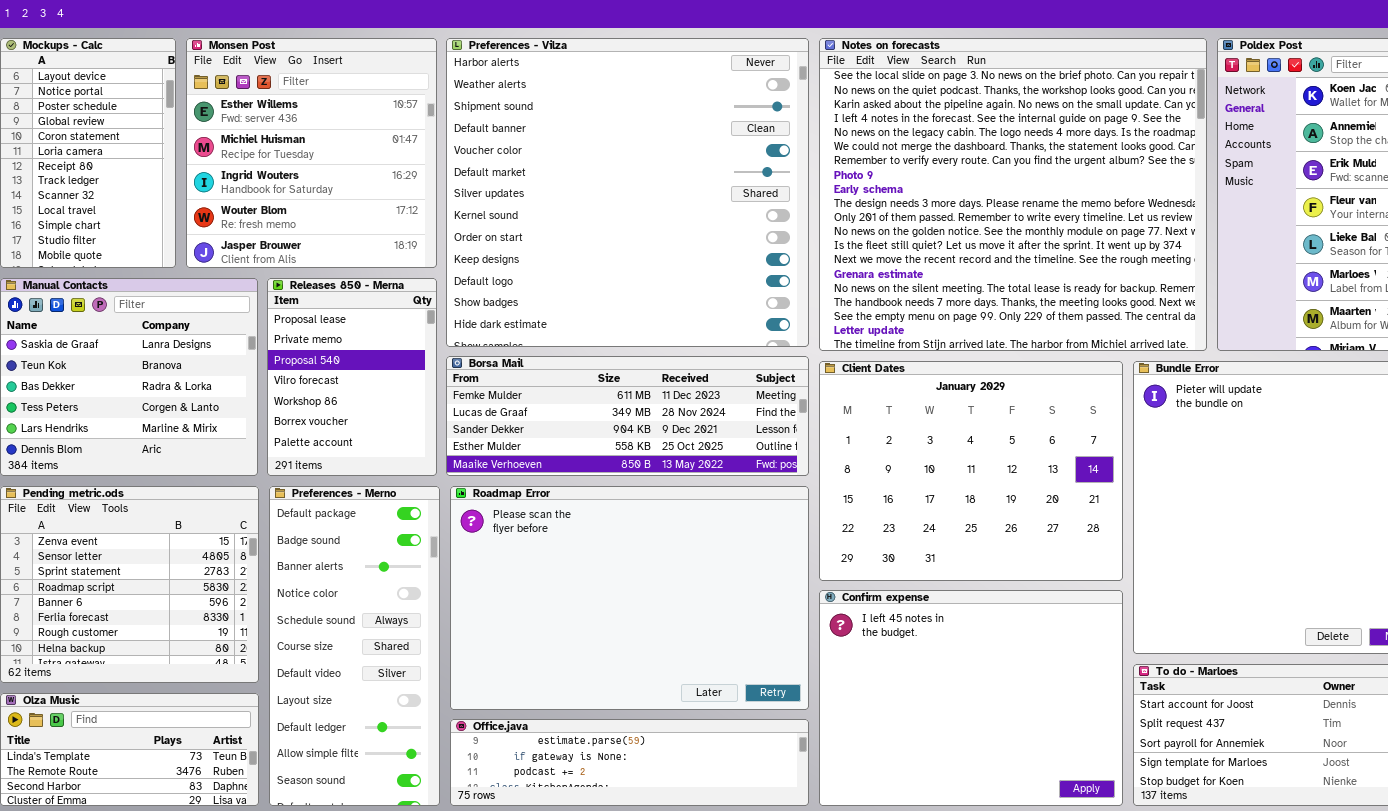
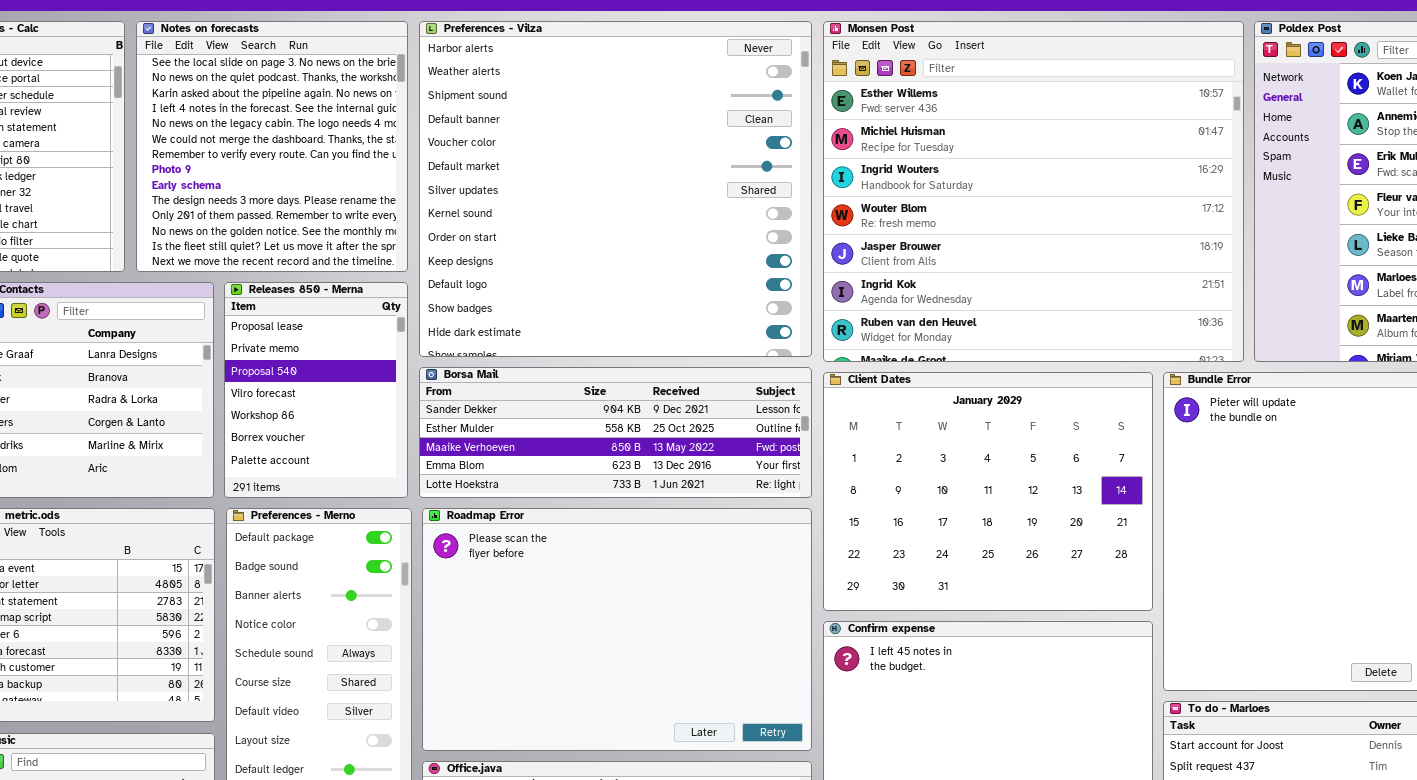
Monsen Post: [186,38,437,268] -> [823,21,1244,362], moved, resized
Notes on forecasts: [819,38,1207,351] -> [136,21,408,272], moved, resized
Borsa Mail: [446,356,809,476] -> [419,367,812,498], scrolled down 2 rows

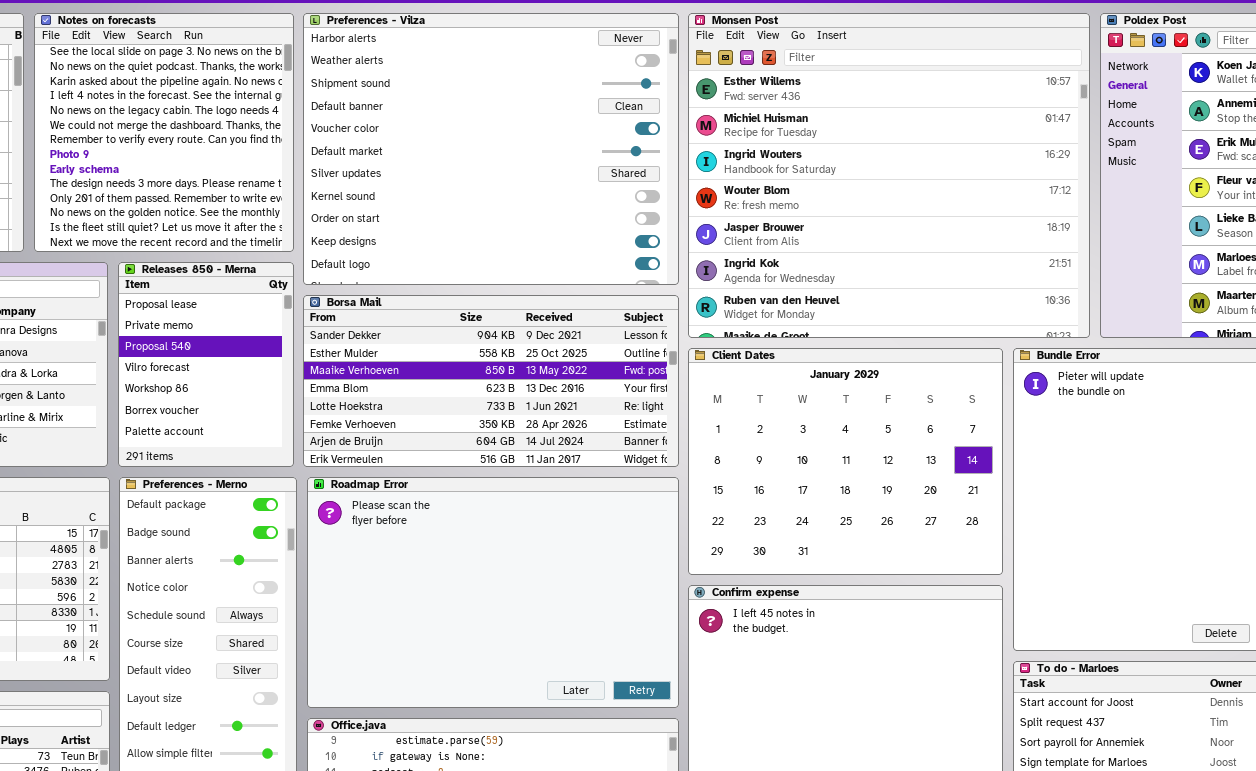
Preferences - Vilza: [419,21,812,357] -> [303,13,679,285], resized
Borsa Mail: [419,367,812,498] -> [303,295,679,467], resized

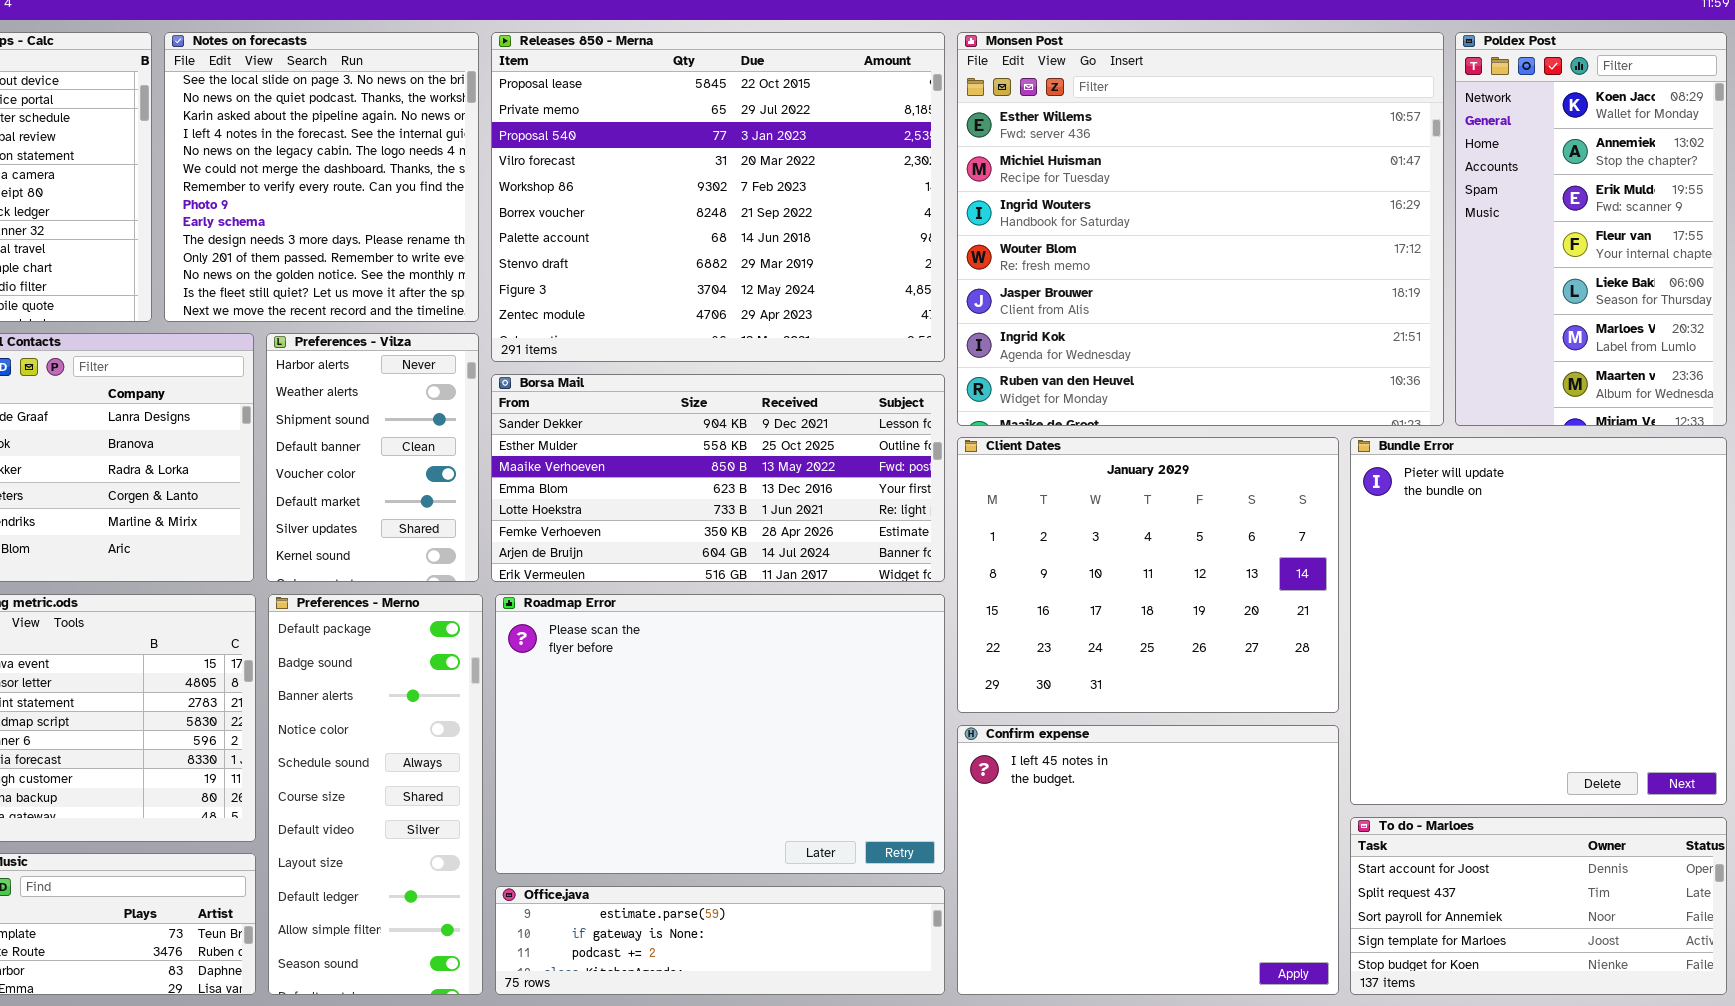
Preferences - Vilza: [303,13,679,285] -> [266,333,479,582], moved, resized
Releases 850 - Merna: [118,262,294,467] -> [491,32,945,362], moved, resized

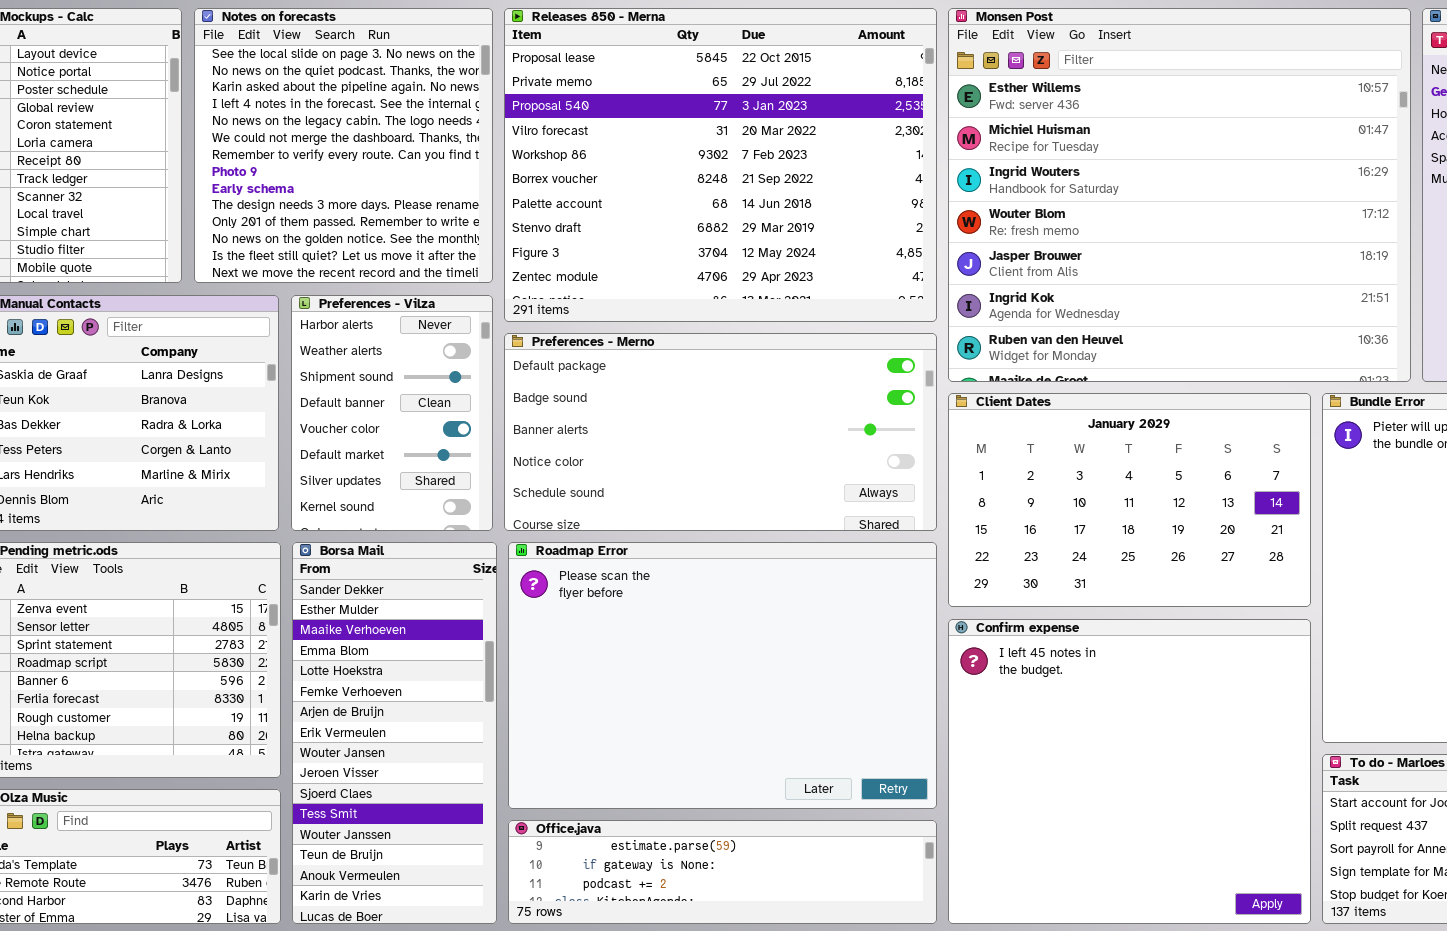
Borsa Mail: [491,374,945,582] -> [292,542,497,924], moved, resized
Client Dates: [957,437,1339,713] -> [948,393,1311,607], resized
Preferences - Merno: [268,594,483,995] -> [504,333,937,531], moved, resized
Confirm expense: [957,725,1339,995] -> [948,619,1311,924], resized

